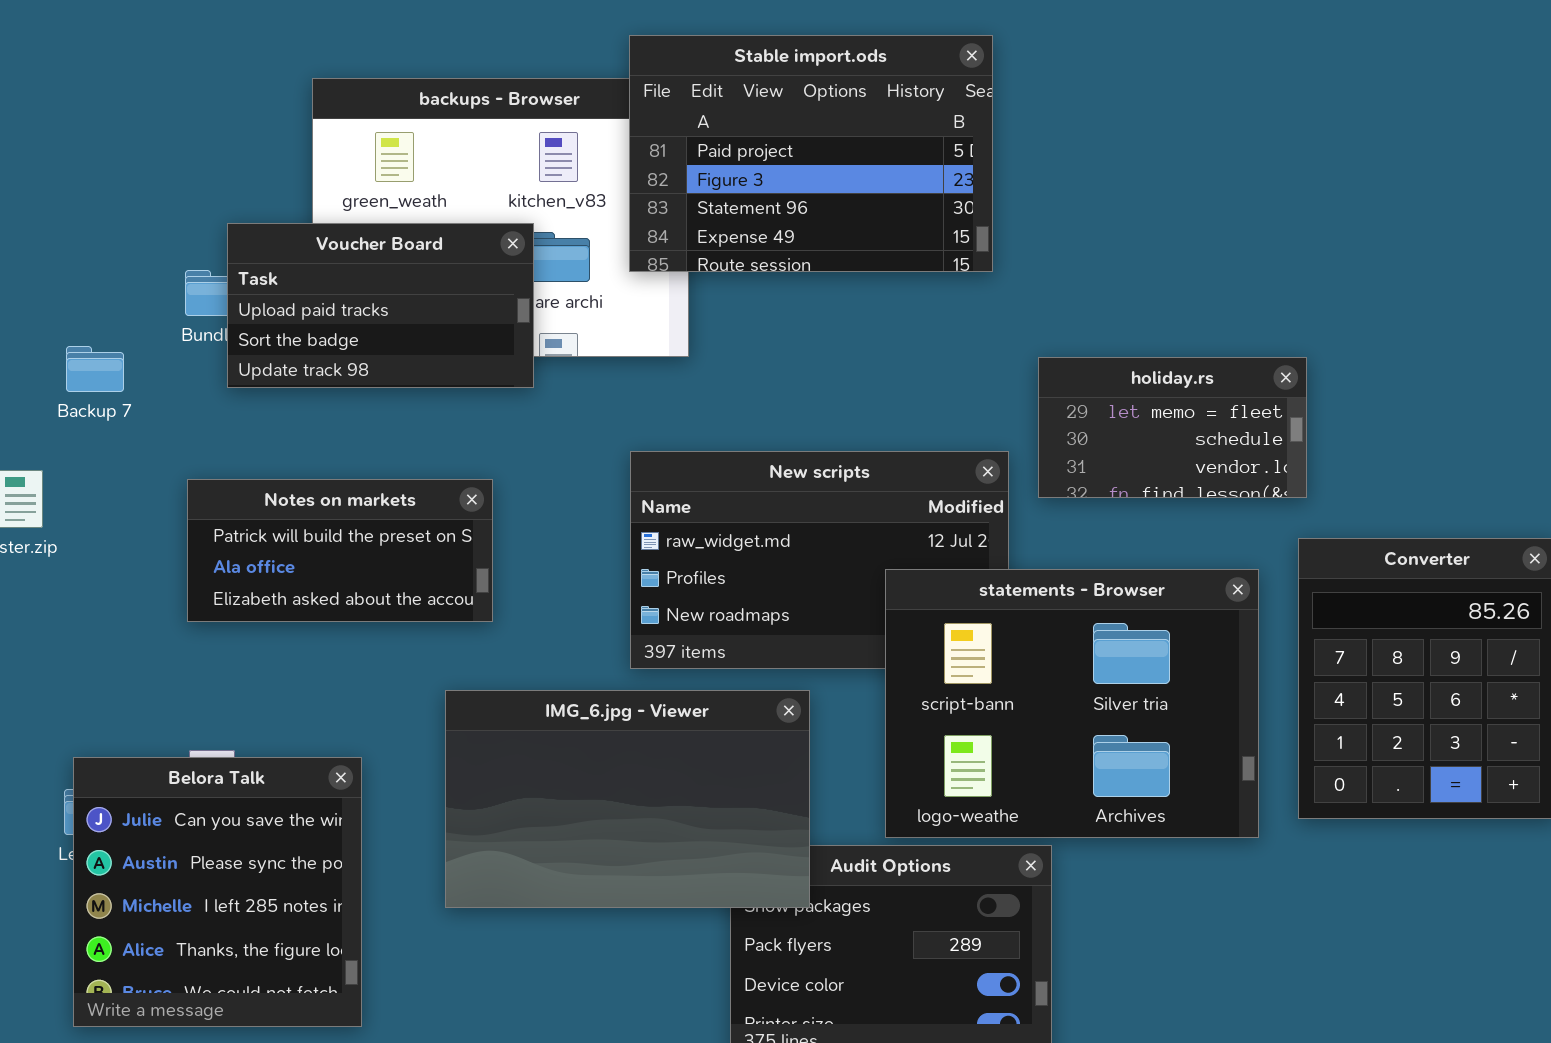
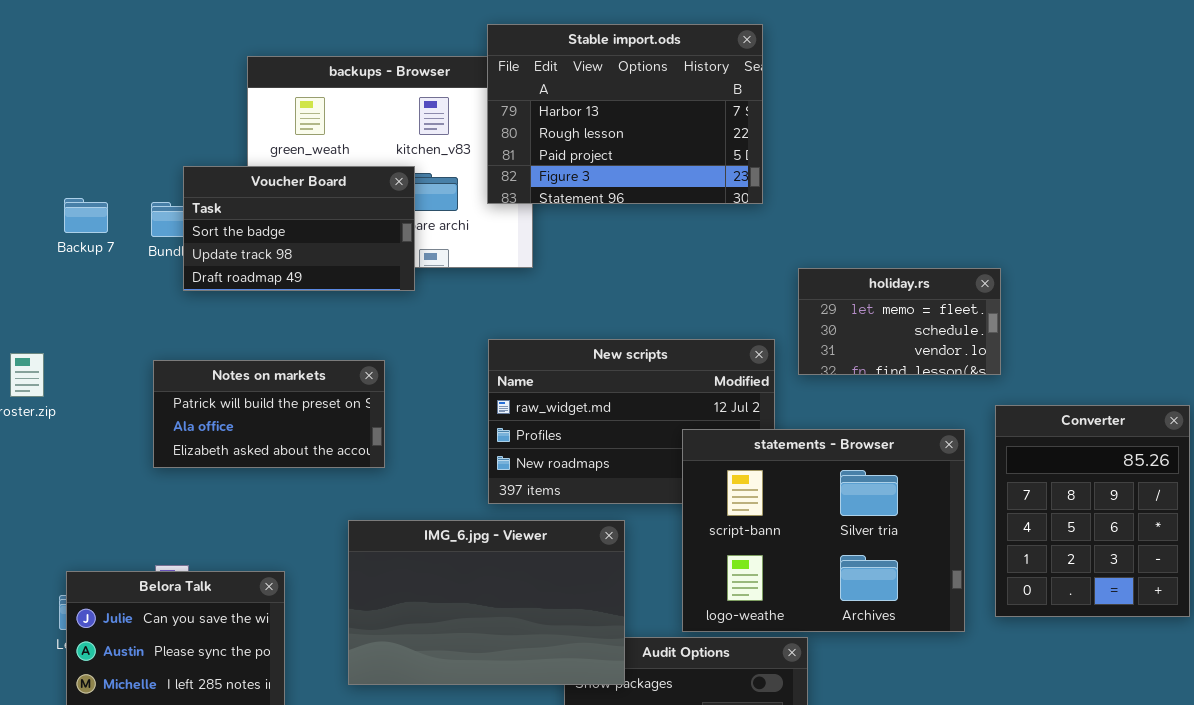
Stable import.ods: [629,35,993,272] -> [487,24,763,204], scrolled up 2 rows
Voucher Board: [227,223,534,388] -> [183,166,415,291], scrolled down 1 row
Backup 7: [66,346,124,392] -> [64,198,108,233], moved

